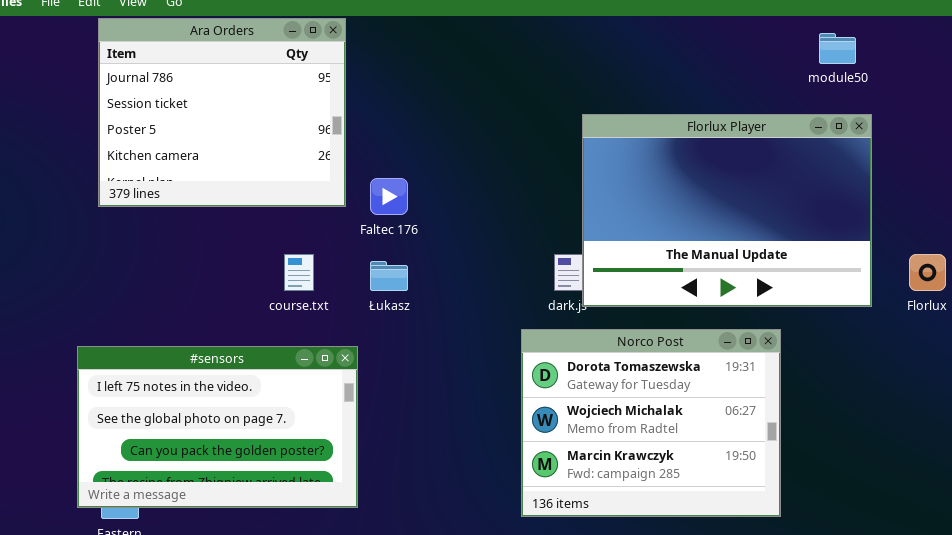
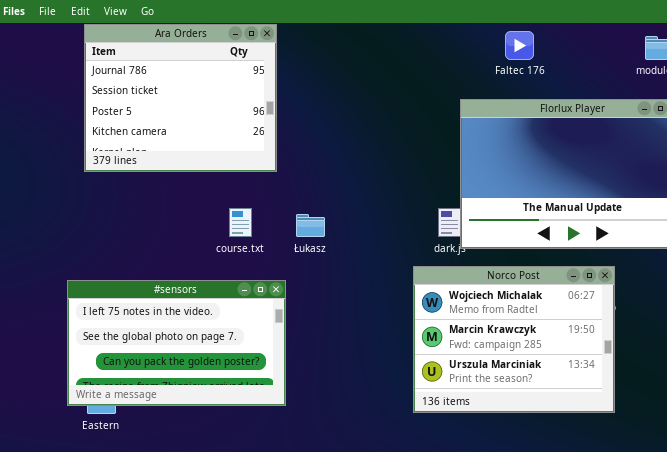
Faltec 176: [370,178,408,215] -> [505,31,534,60], moved
Norco Post: [521,329,781,517] -> [413,266,615,413], scrolled down 1 row

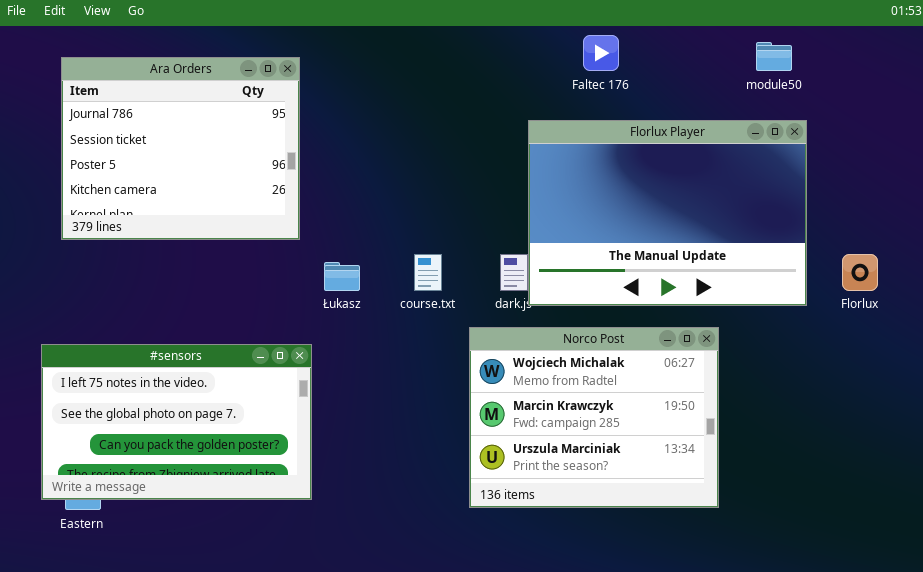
Ara Orders: [84,24,277,172] -> [61,57,300,240], moved
course.txt: [229,208,252,237] -> [414,254,442,291], moved

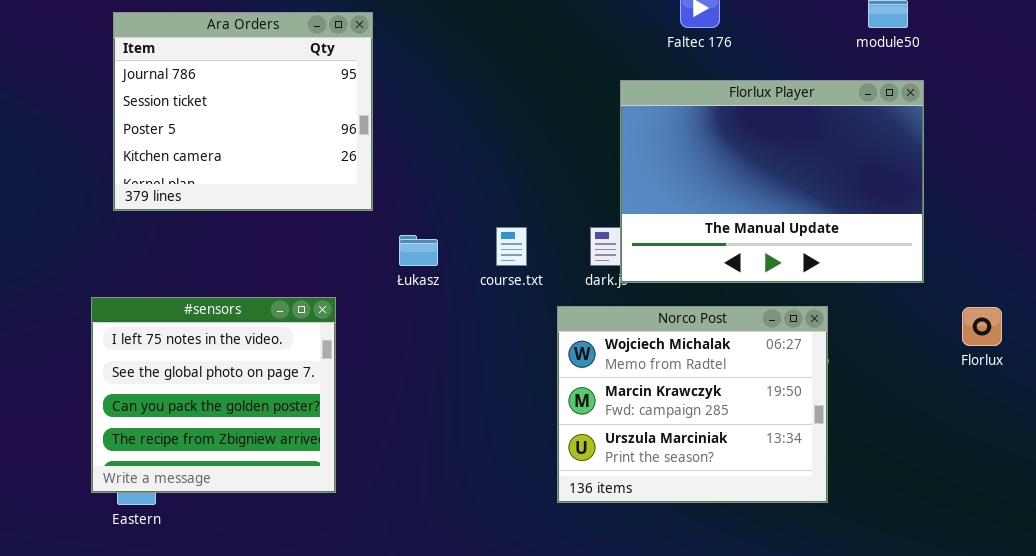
Florlux: [842,254,878,291] -> [962,307,1002,346], moved
#sensors: [41,344,312,500] -> [91,297,336,493], resized

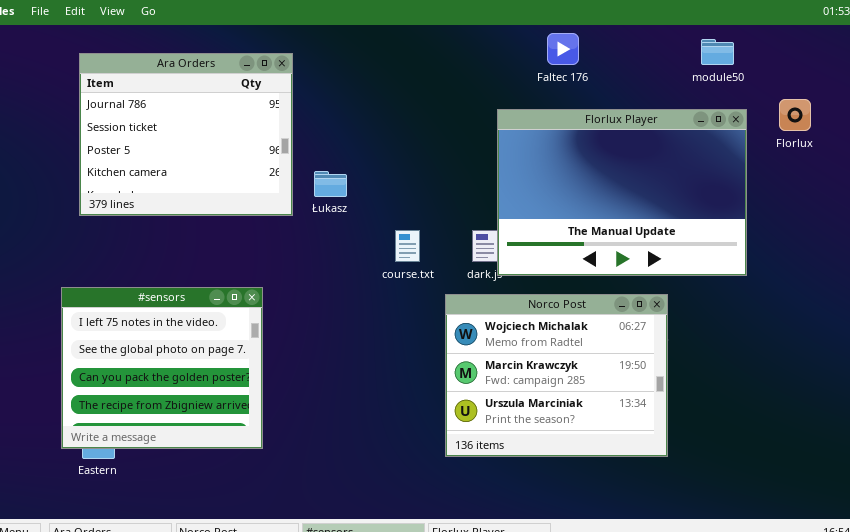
Łukasz: [399,235,438,266] -> [314,171,347,197], moved
Florlux: [962,307,1002,346] -> [779,99,811,131], moved

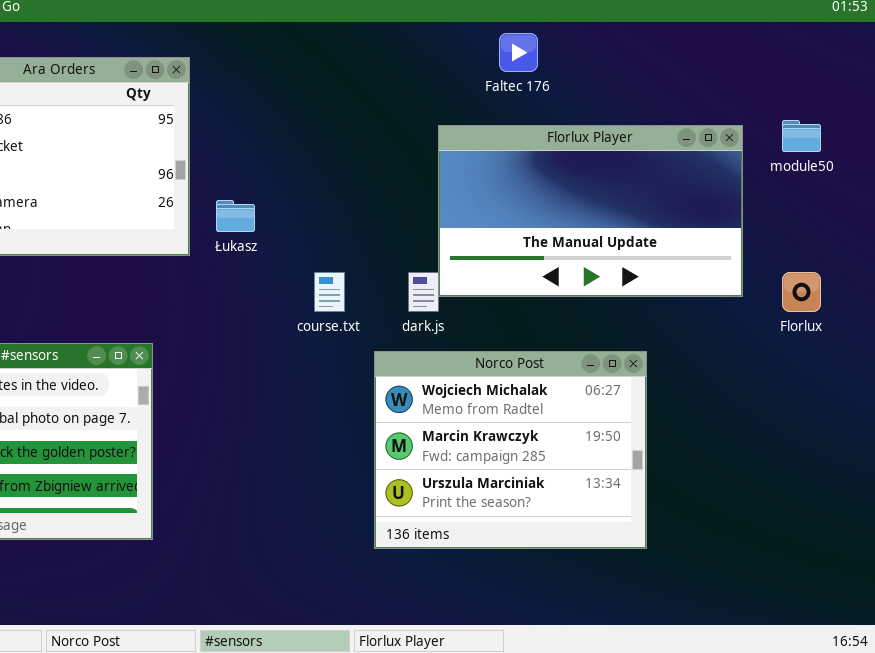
module50: [701,39,734,65] -> [782,120,821,152], moved
Florlux: [779,99,811,131] -> [782,272,821,312], moved
Florlux Player: [497,109,747,276] -> [438,125,743,297], resized

